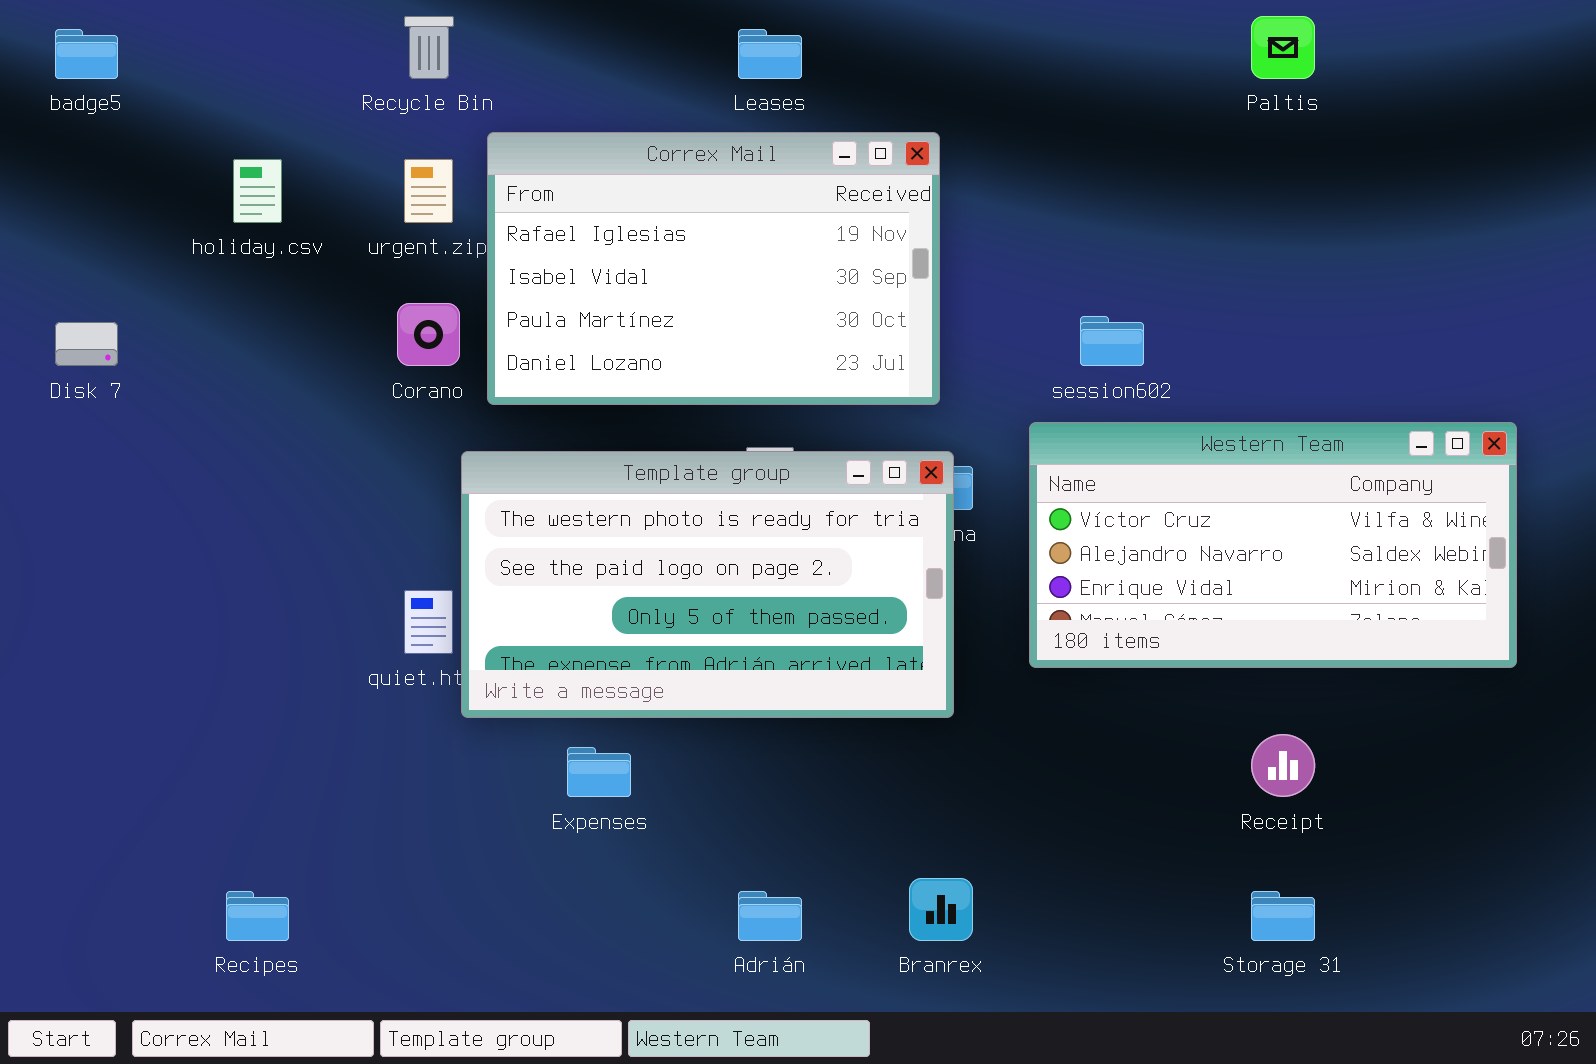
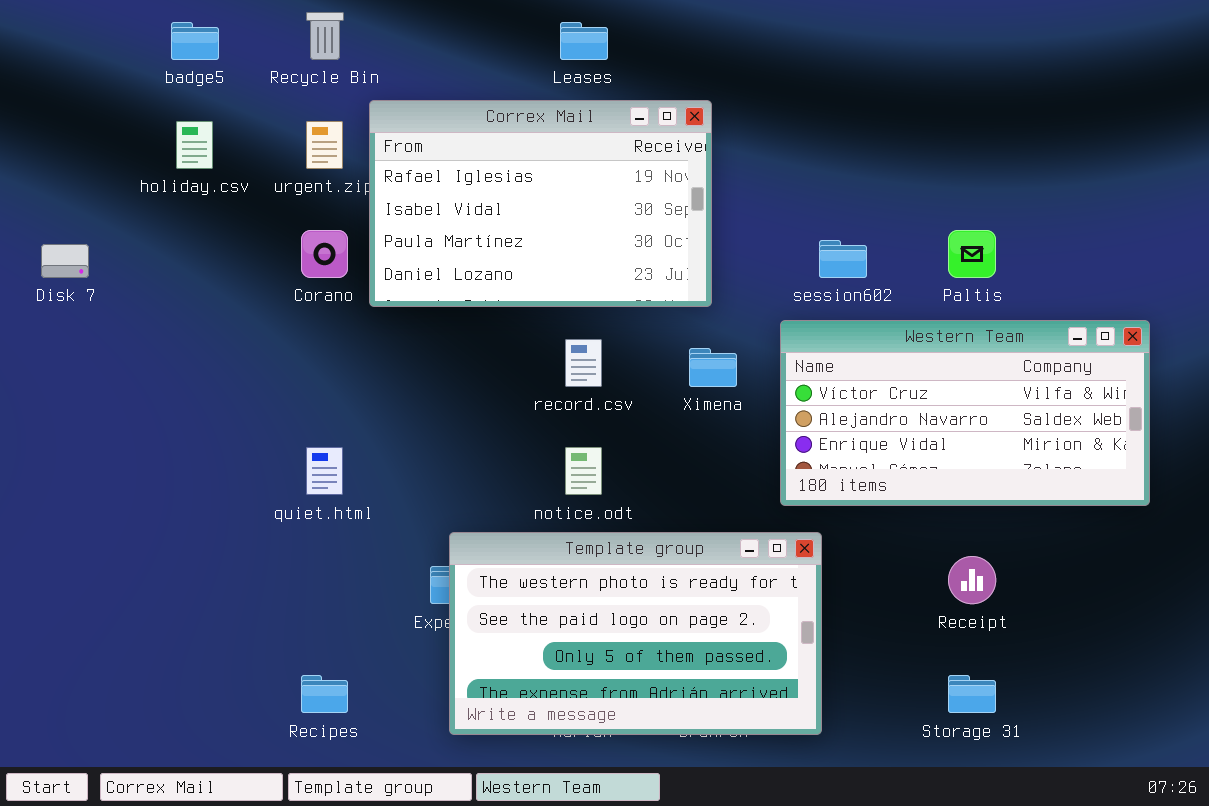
Paltis: [1251,16,1315,79] -> [948,230,996,278], moved
badge5: [55,29,118,79] -> [171,22,219,60], moved
Template group: [461,451,954,718] -> [449,532,822,735], moved
Recipes: [226,891,289,941] -> [301,675,348,713], moved

